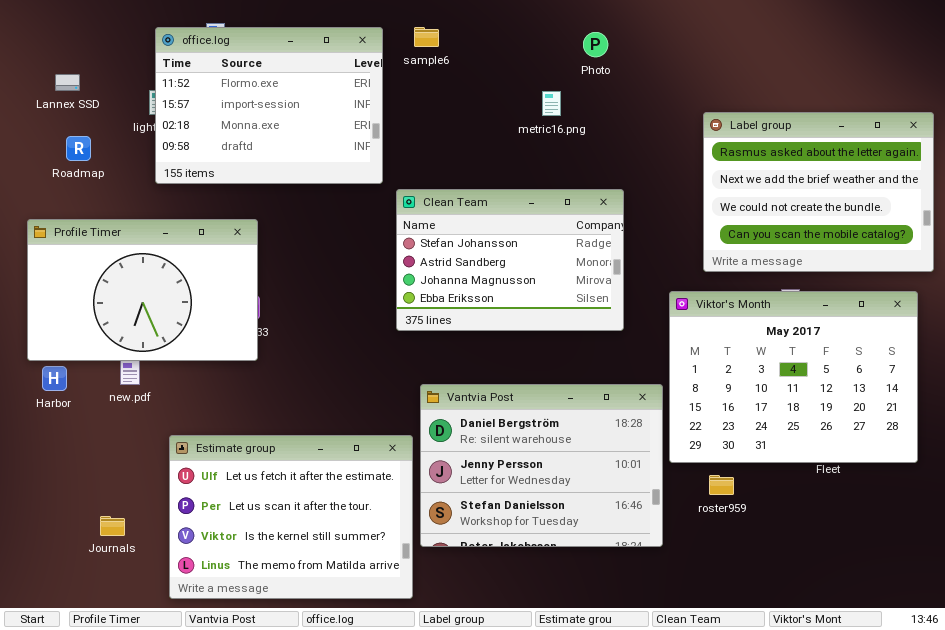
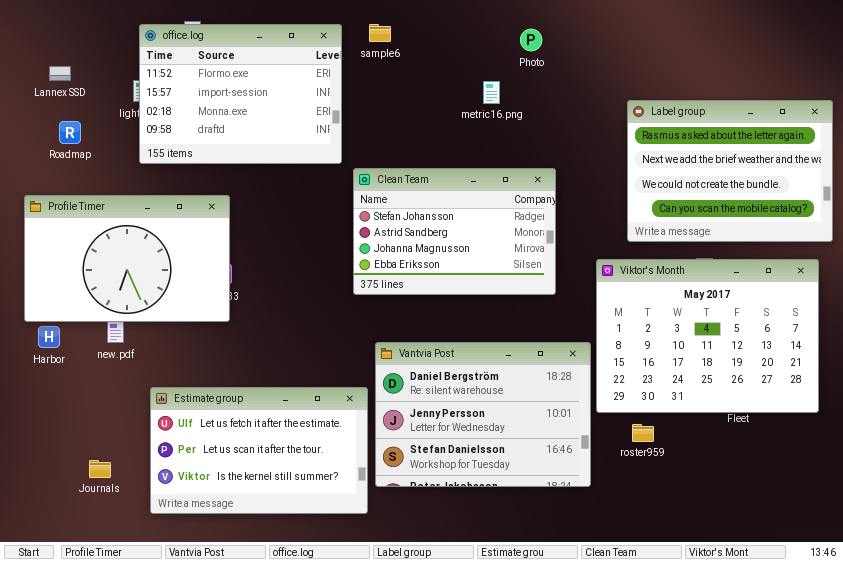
Estimate group: [169,435,413,599] -> [150,387,368,514], resized

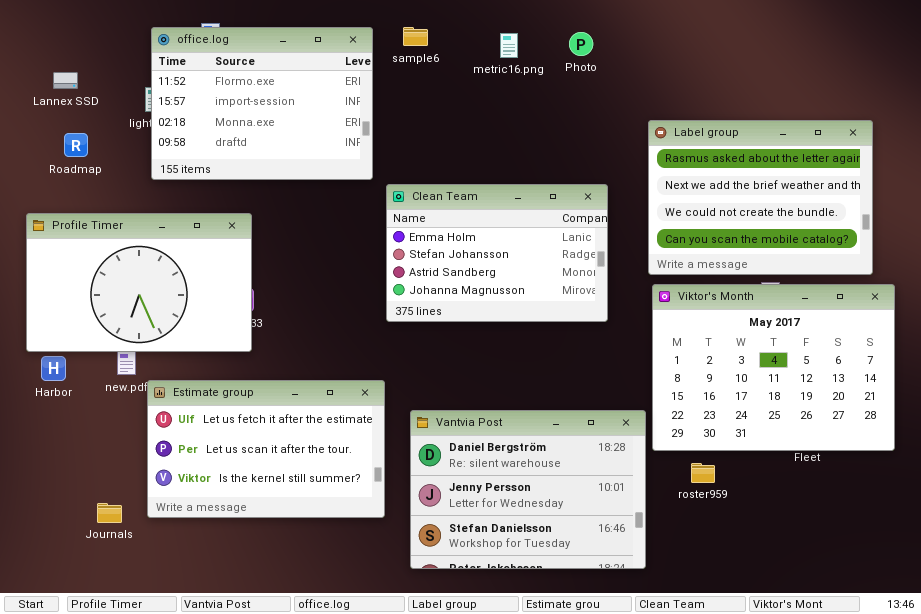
metric16.png: [483,81,500,104] -> [500,33,518,58], moved
Label group: [627,100,833,242] -> [648,120,873,275], moved
Clean Team: [353,168,556,295] -> [386,184,608,322], scrolled up 1 row
Vantvia Post: [375,342,591,487] -> [410,410,646,569], moved
Estimate group: [150,387,368,514] -> [147,380,385,518], moved

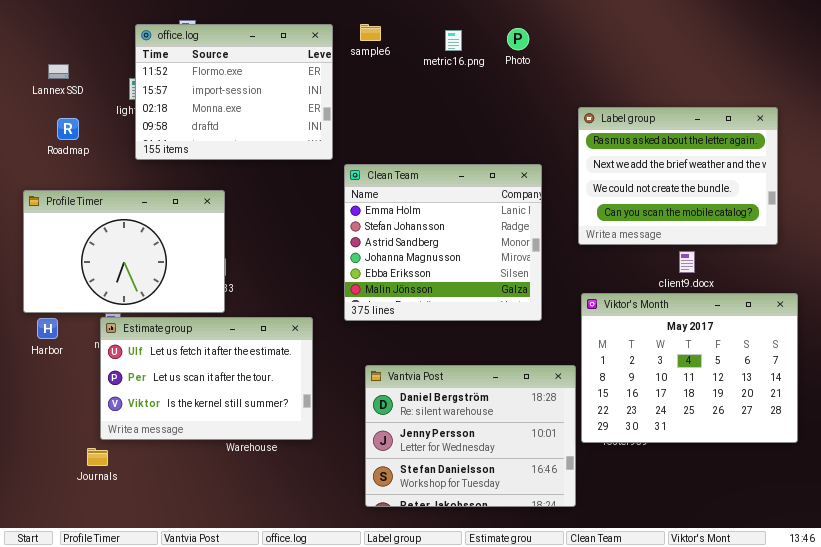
Clean Team: [386,184,608,322] -> [344,164,542,321], resized
Viktor's Month: [652,284,895,451] -> [581,293,798,443], moved
Estimate group: [147,380,385,518] -> [100,317,313,440], moved

